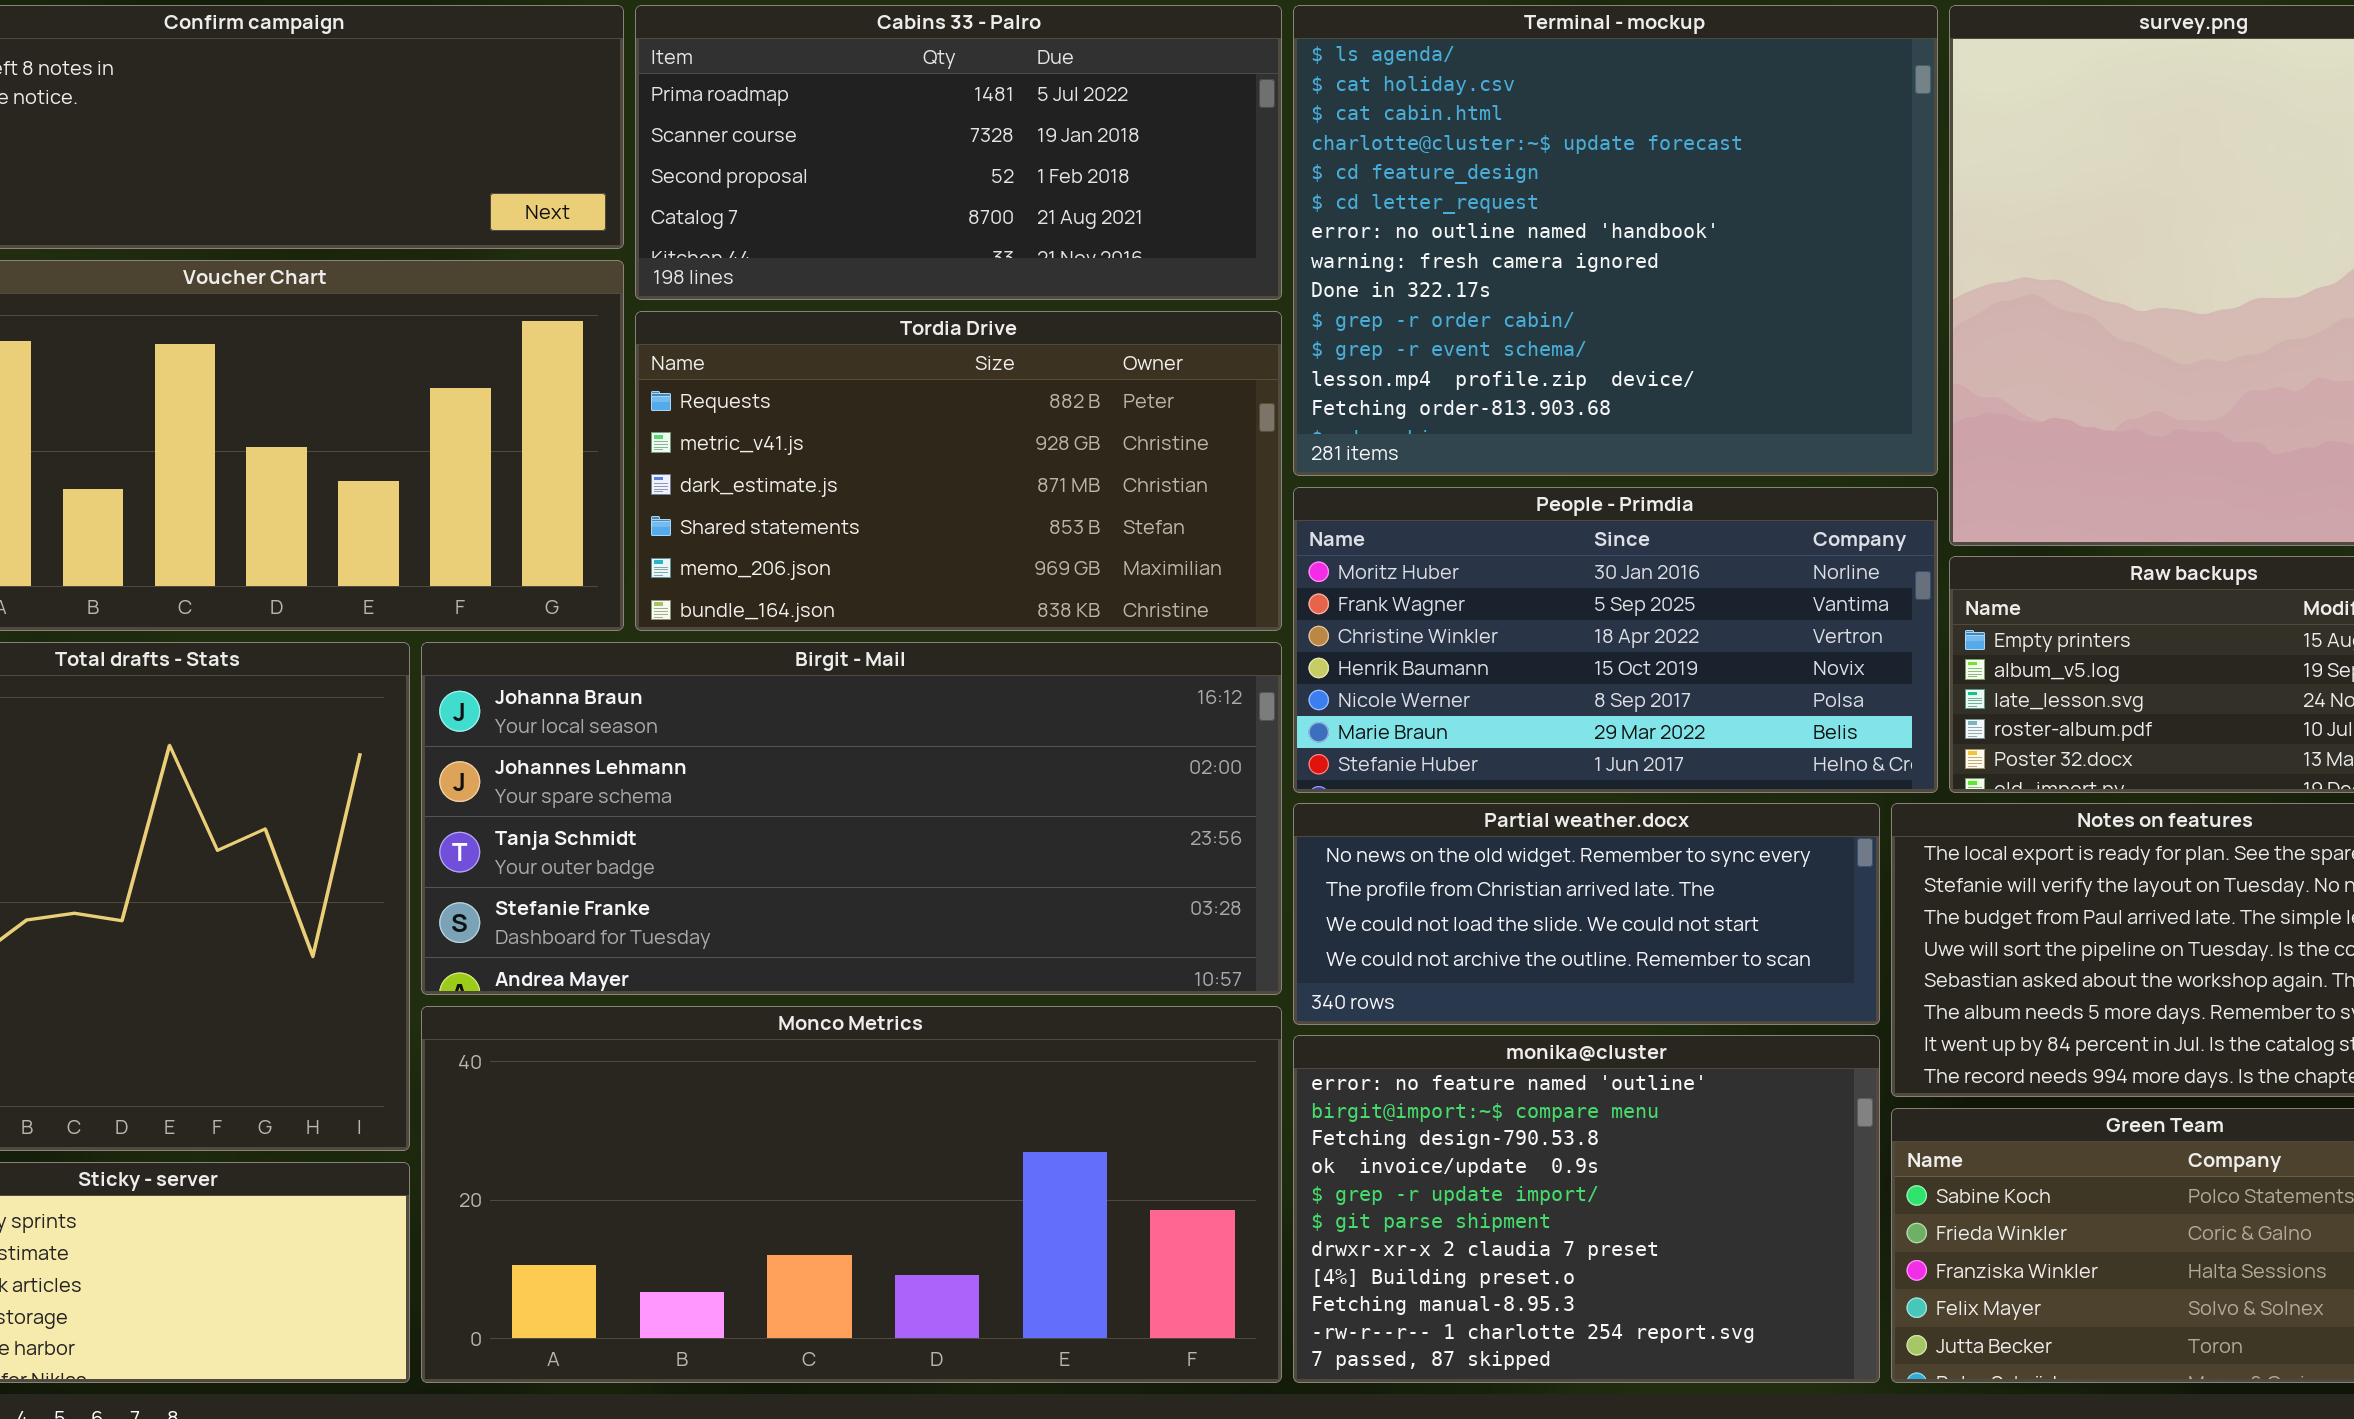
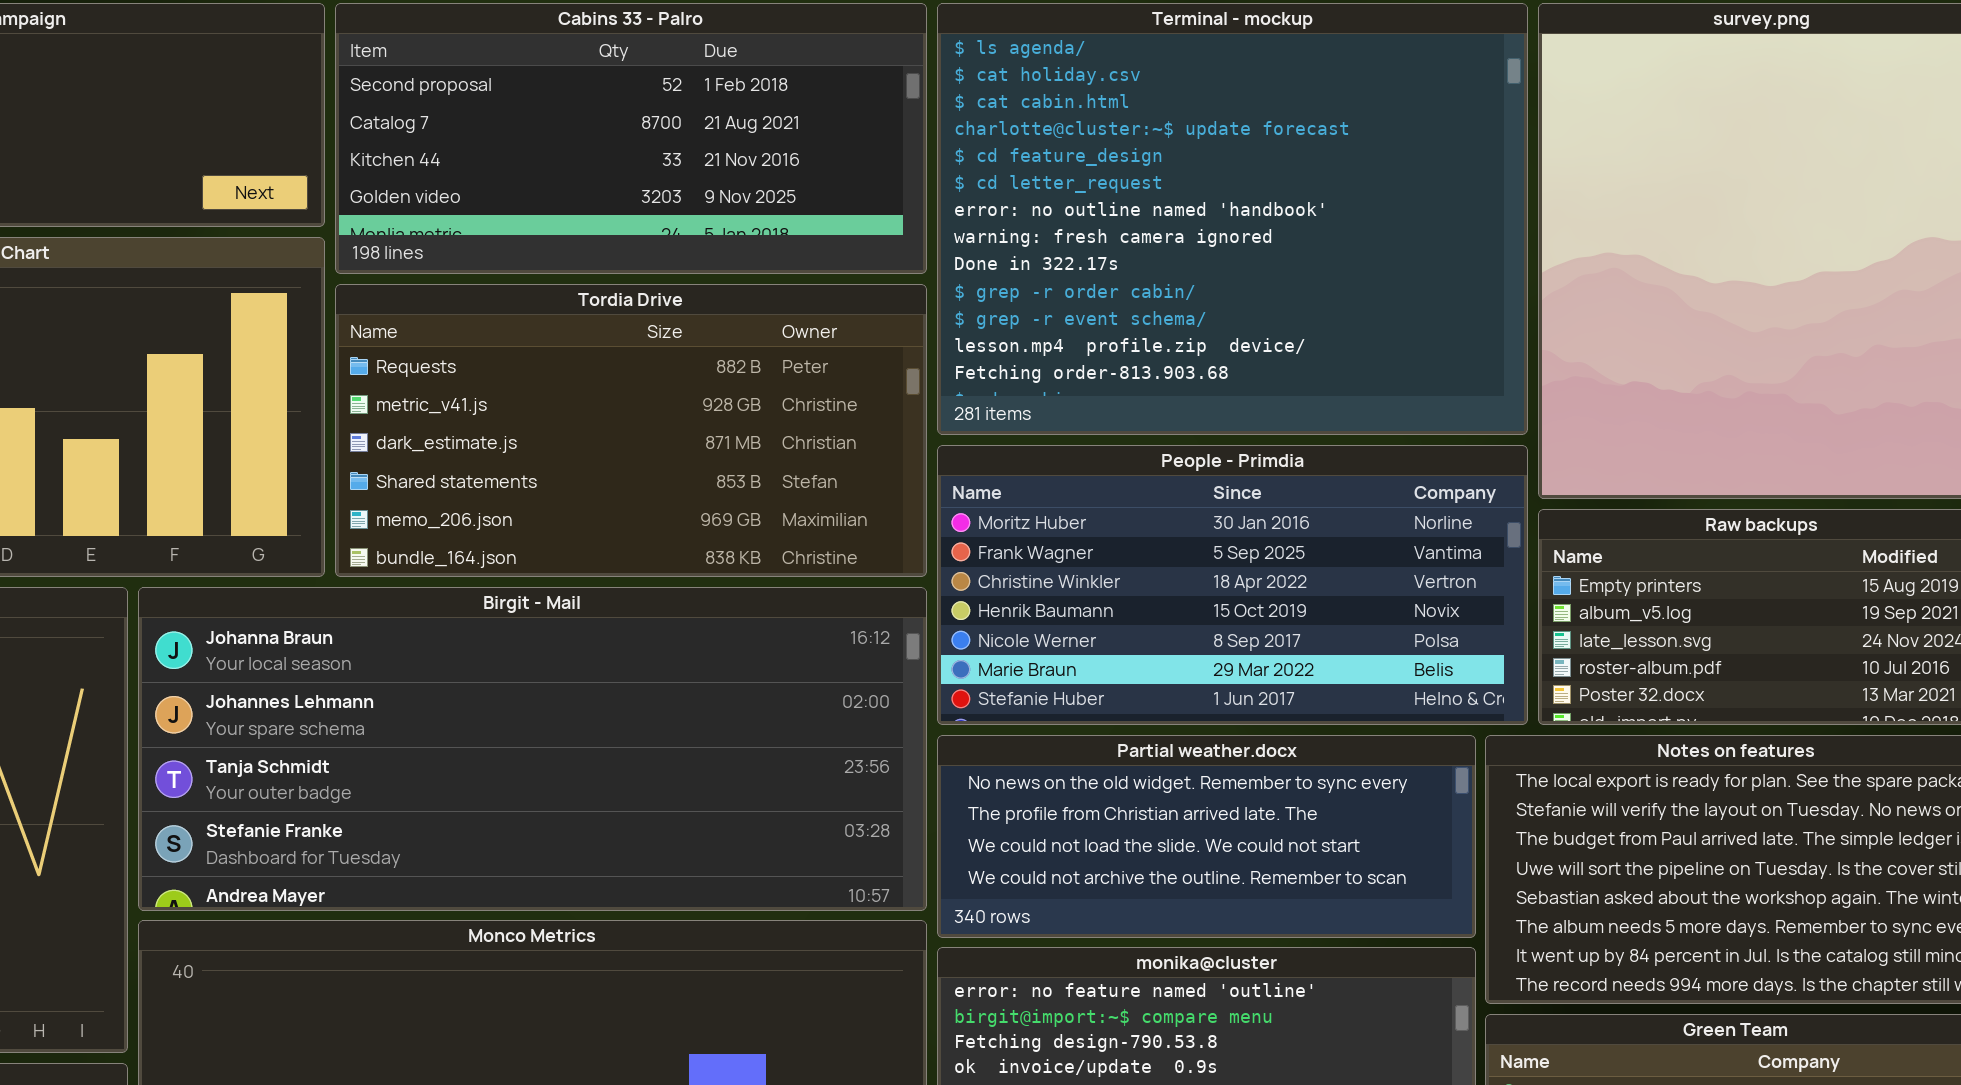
Cabins 33 - Palro: [635,5,1282,300] -> [335,3,927,274], scrolled down 2 rows

